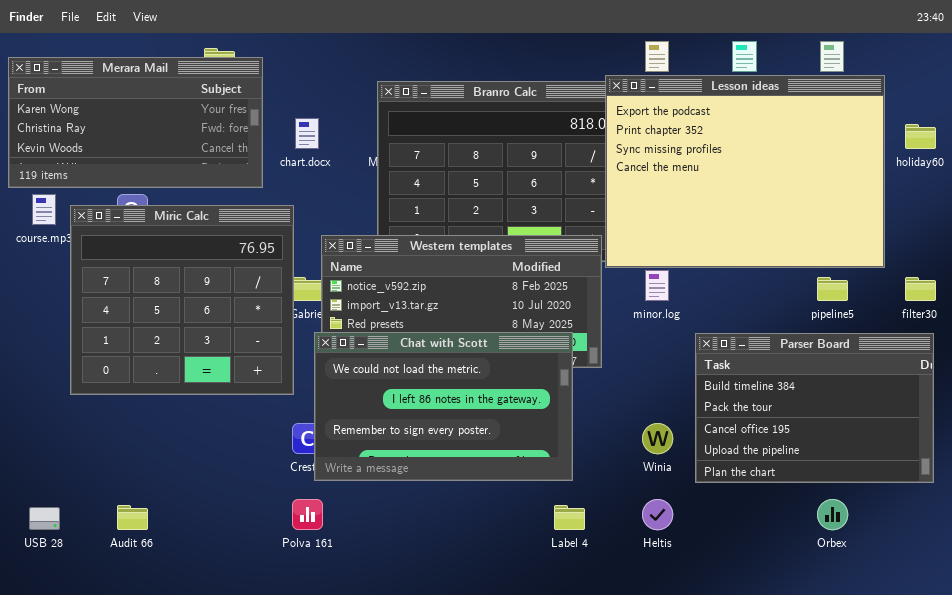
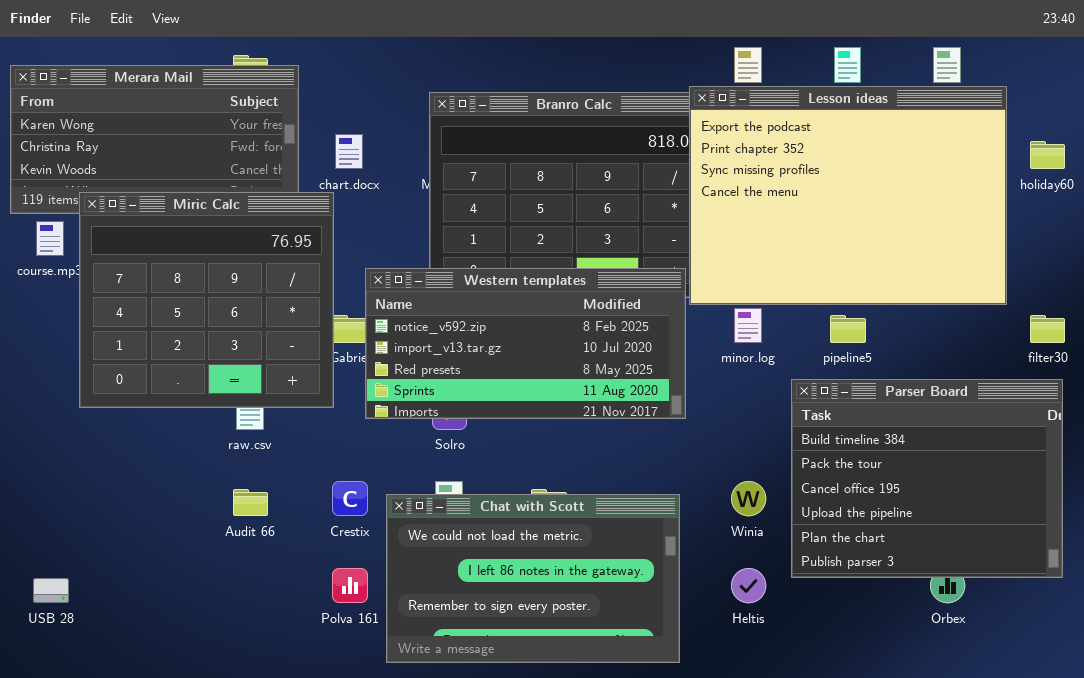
Miric Calc: [70,205,294,395] -> [79,192,334,408], moved
pipeline5: [817,277,848,301] -> [830,315,866,343], moved
Chat with Scott: [314,332,573,481] -> [386,494,680,663], moved
Parser Board: [695,333,934,483] -> [791,379,1063,578], resized
Audit 66: [117,505,148,530] -> [233,489,268,516], moved

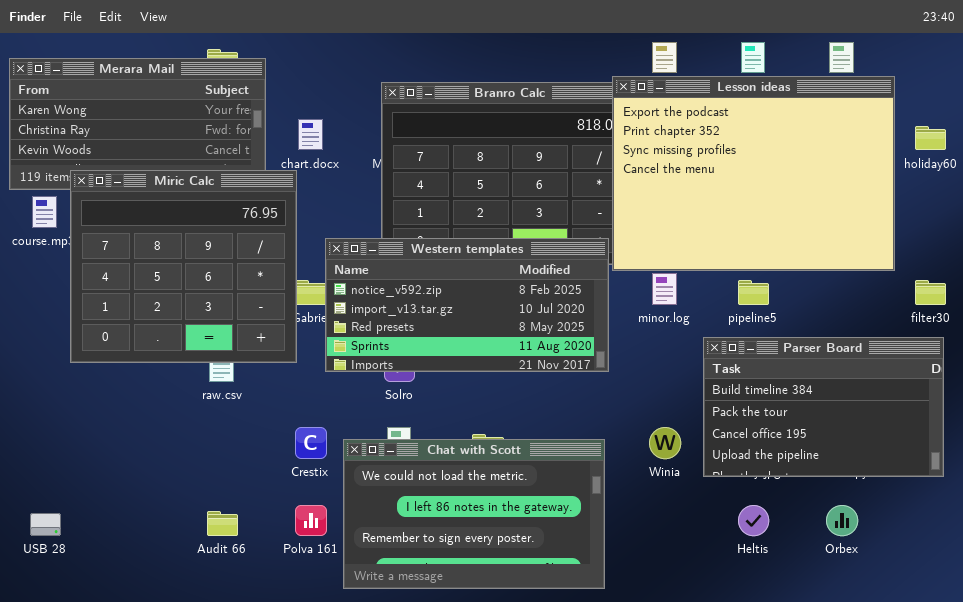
Parser Board: [791,379,1063,578] -> [703,337,944,477], resized
Audit 66: [233,489,268,516] -> [207,511,238,536], moved
Heltis: [731,568,766,603] -> [738,505,769,536], moved

